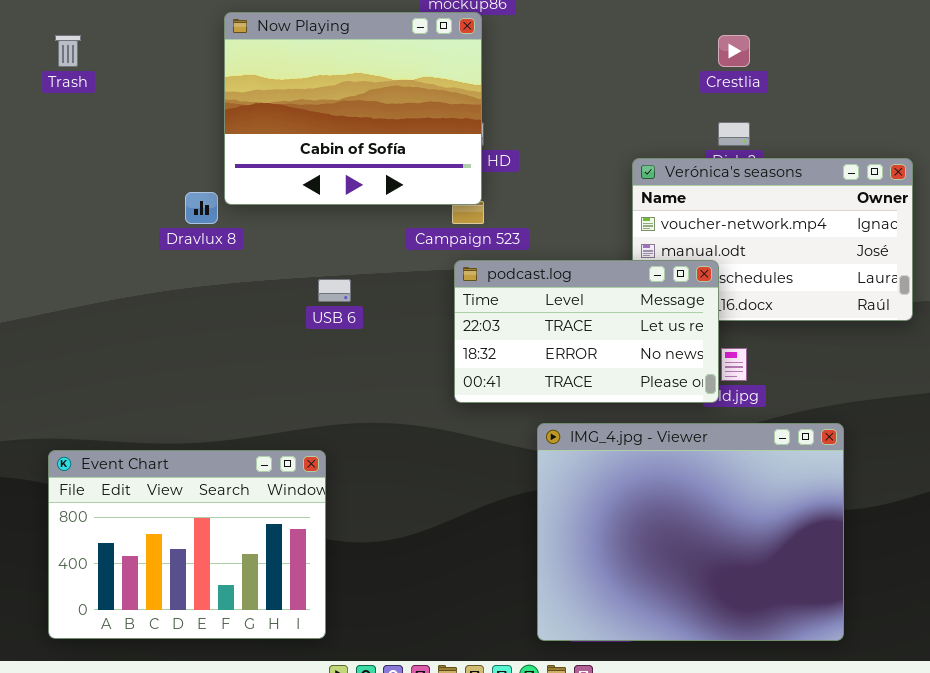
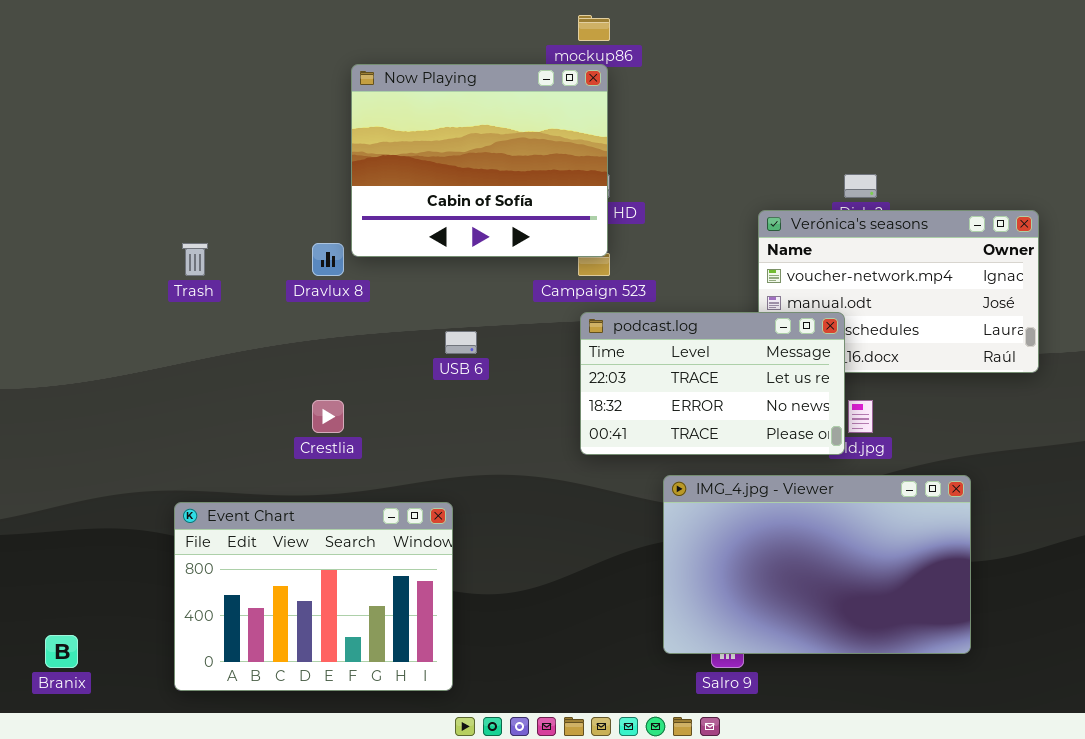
Trash: [55,35,81,67] -> [182,243,208,276], moved
Crestlia: [718,35,750,67] -> [312,400,344,433], moved
IMG_4.jpg - Viewer: [537,423,844,641] -> [663,475,971,654], resized

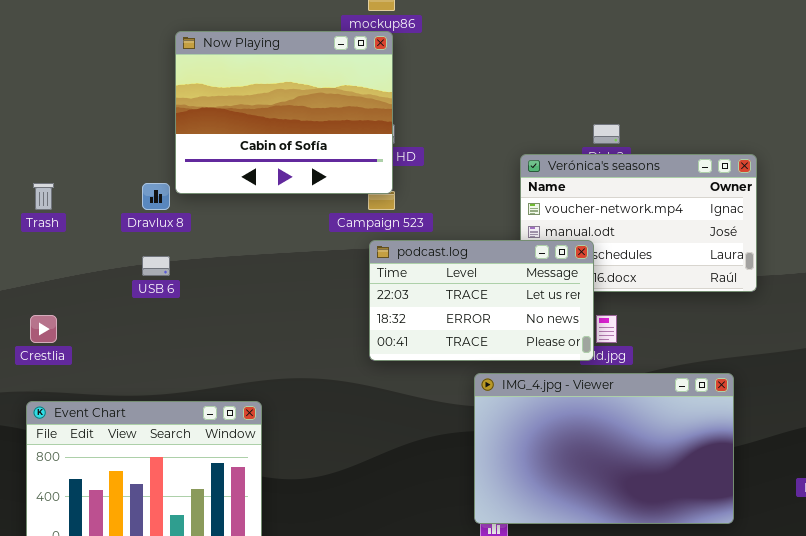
USB 6: [445,331,477,354] -> [142,256,170,276], moved
Crestlia: [312,400,344,433] -> [30,315,57,343], moved
IMG_4.jpg - Viewer: [663,475,971,654] -> [474,373,734,524], moved

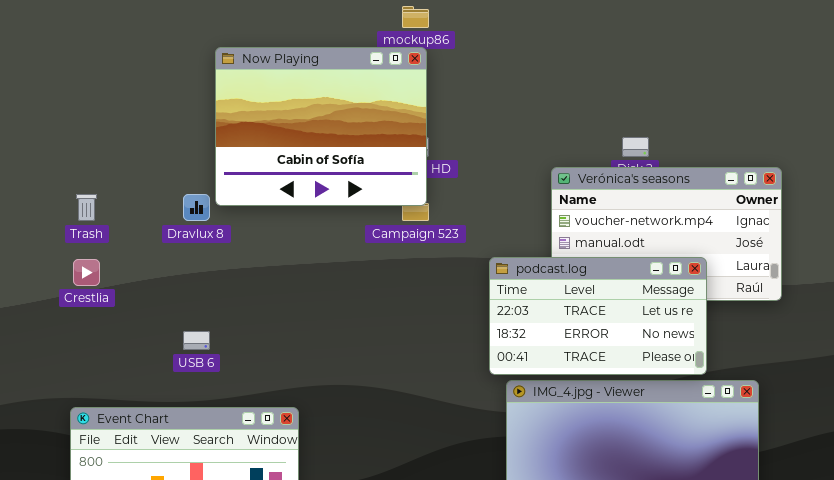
podcast.log: [369,240,594,361] -> [489,257,707,375], moved
USB 6: [142,256,170,276] -> [183,331,210,350], moved
Crestlia: [30,315,57,343] -> [73,259,100,286], moved

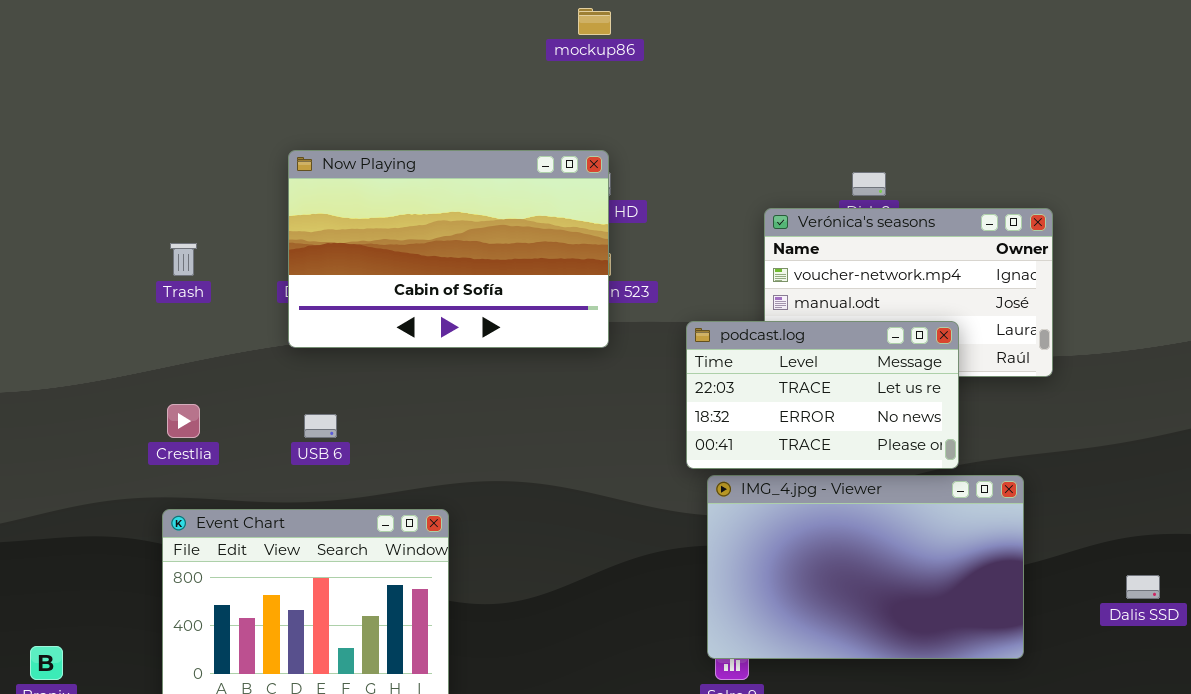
Now Playing: [215,47,427,206] -> [288,150,609,348], moved, resized
Crestlia: [73,259,100,286] -> [167,404,200,438], moved

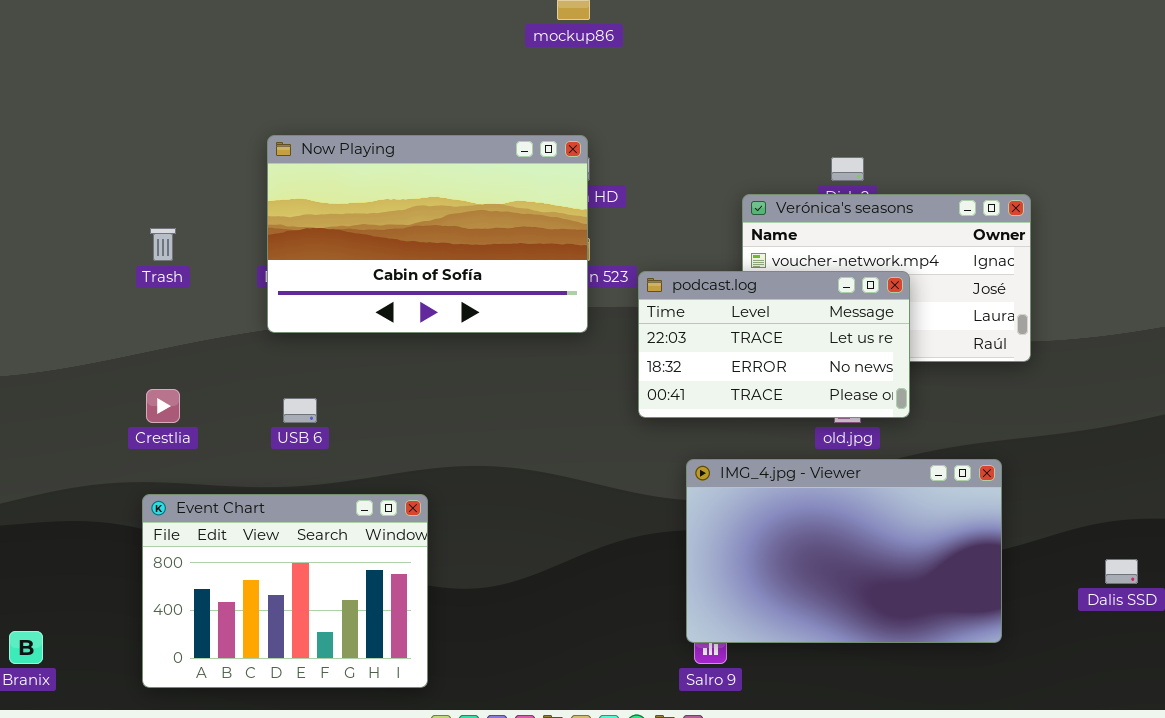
podcast.log: [686,321,959,469] -> [638,271,910,418], moved

